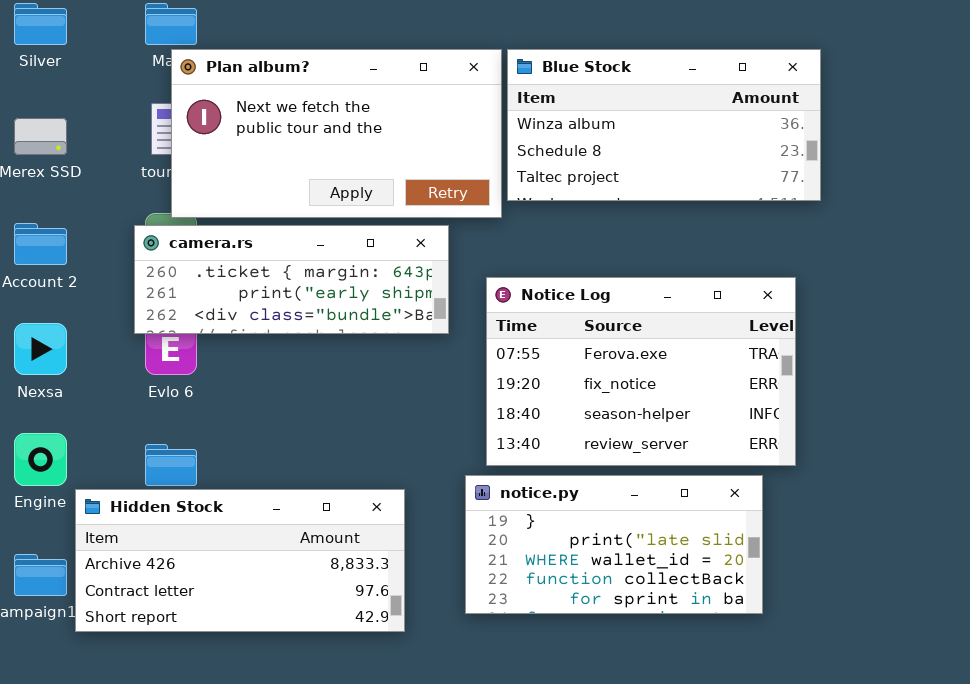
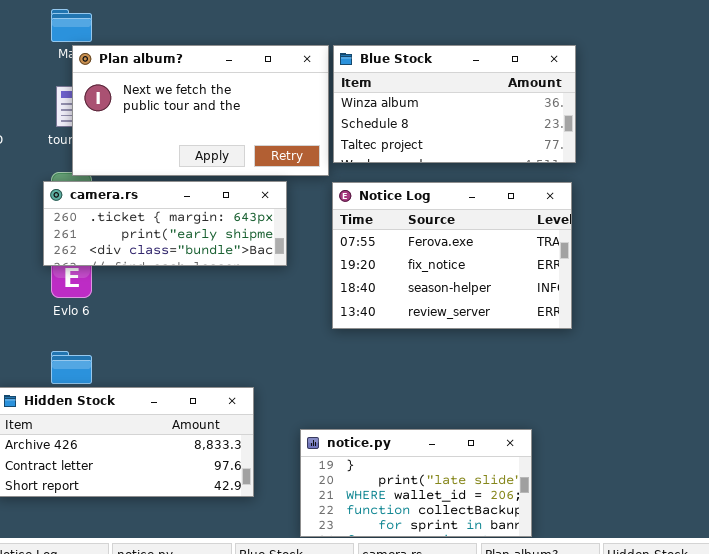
Notice Log: [486,277,796,466] -> [332,182,572,329], moved
notice.py: [465,475,763,614] -> [300,429,532,537], moved

